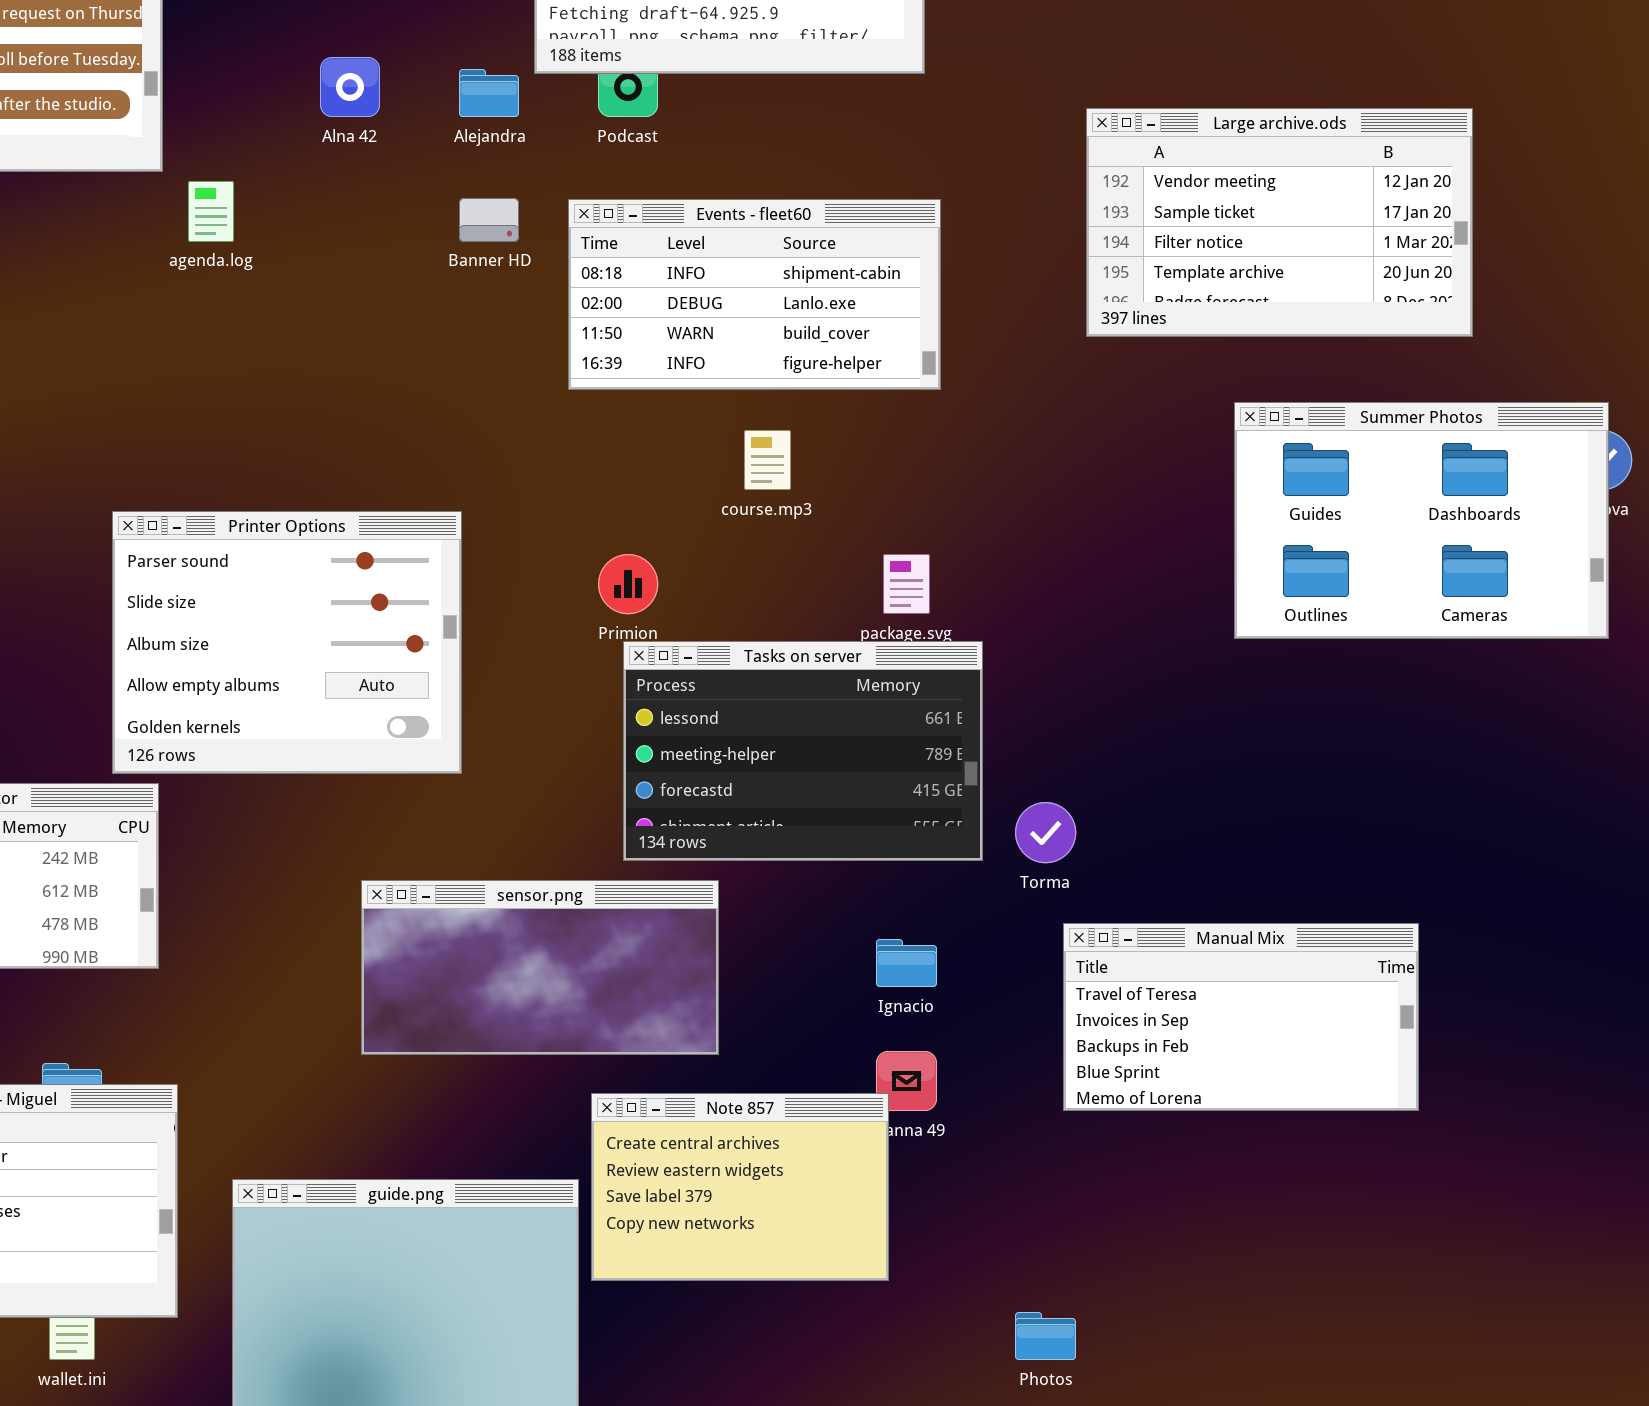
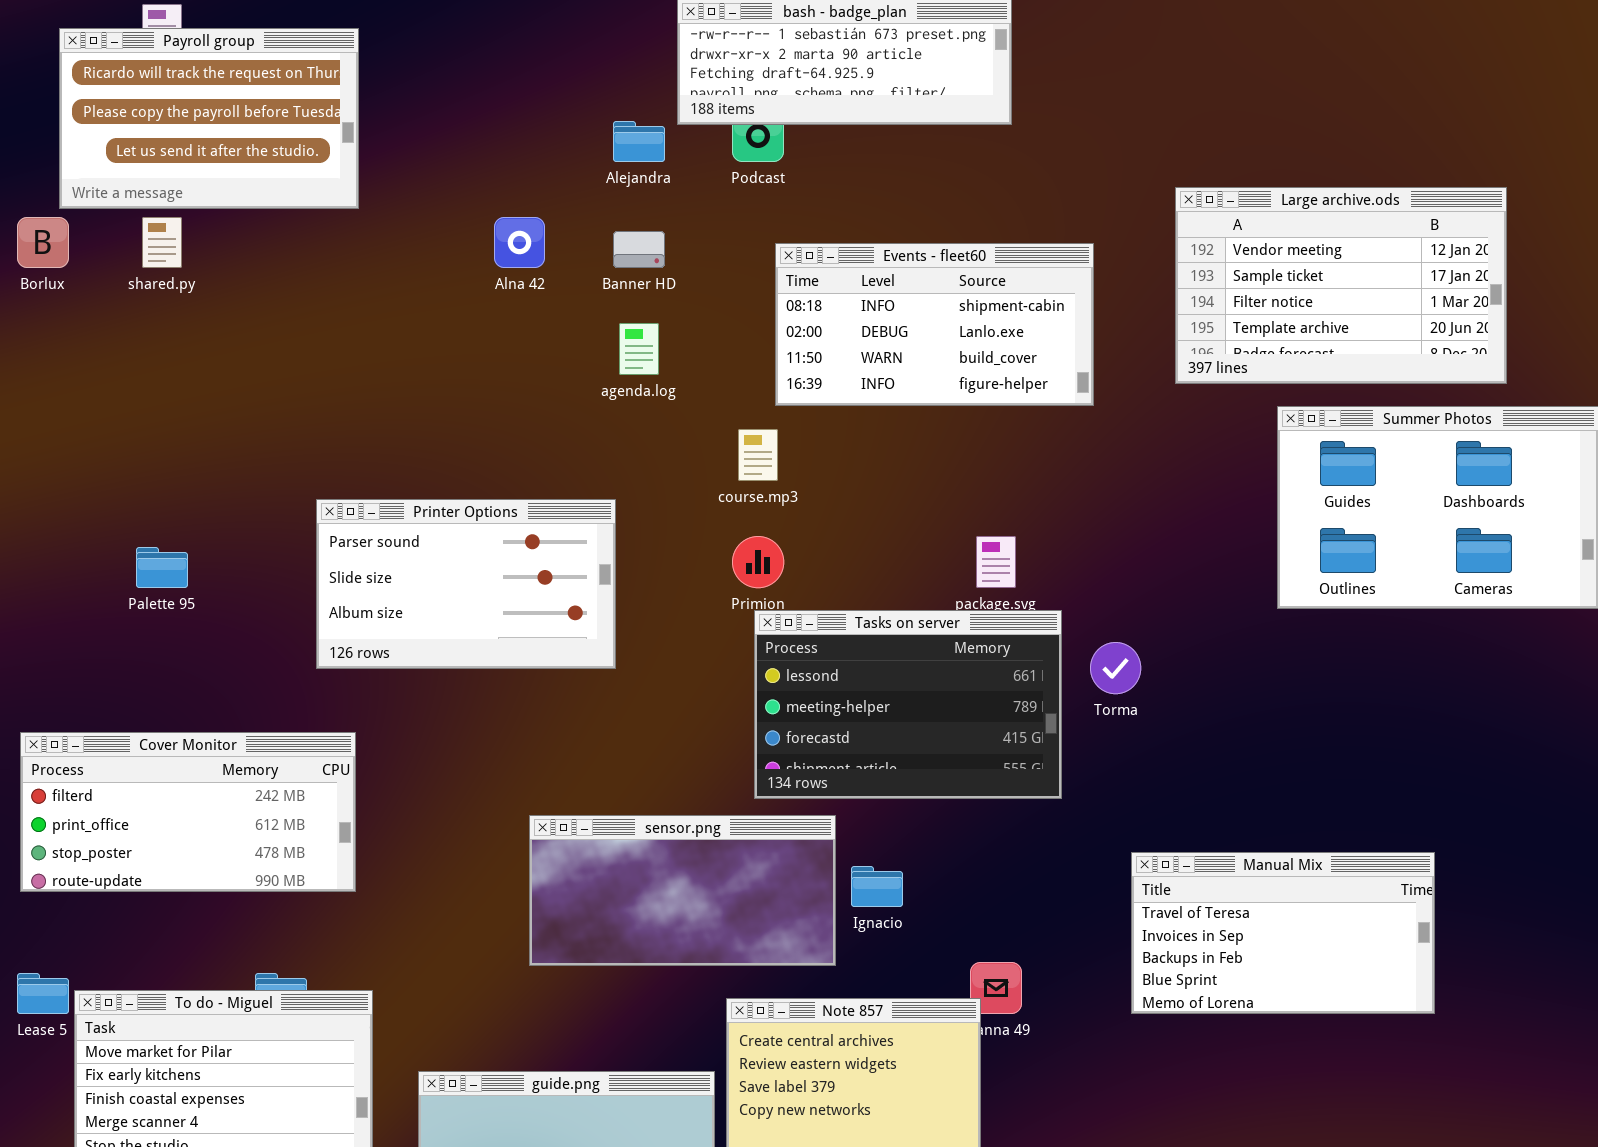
Alna 42: [320,57,380,117] -> [494,217,545,268], moved
Large archive.ods: [1086,108,1473,337] -> [1175,187,1507,384], moved
agenda.log: [188,181,234,242] -> [619,323,659,375], moved
Events - fleet60: [568,199,941,390] -> [775,243,1094,406], moved
course.mp3: [744,430,791,490] -> [738,429,778,481], moved
Printer Options: [112,511,462,774] -> [316,499,616,669], resized
Torma: [1015,802,1076,863] -> [1090,642,1141,694], moved
Ignacio: [876,939,937,987] -> [851,866,903,907], moved

